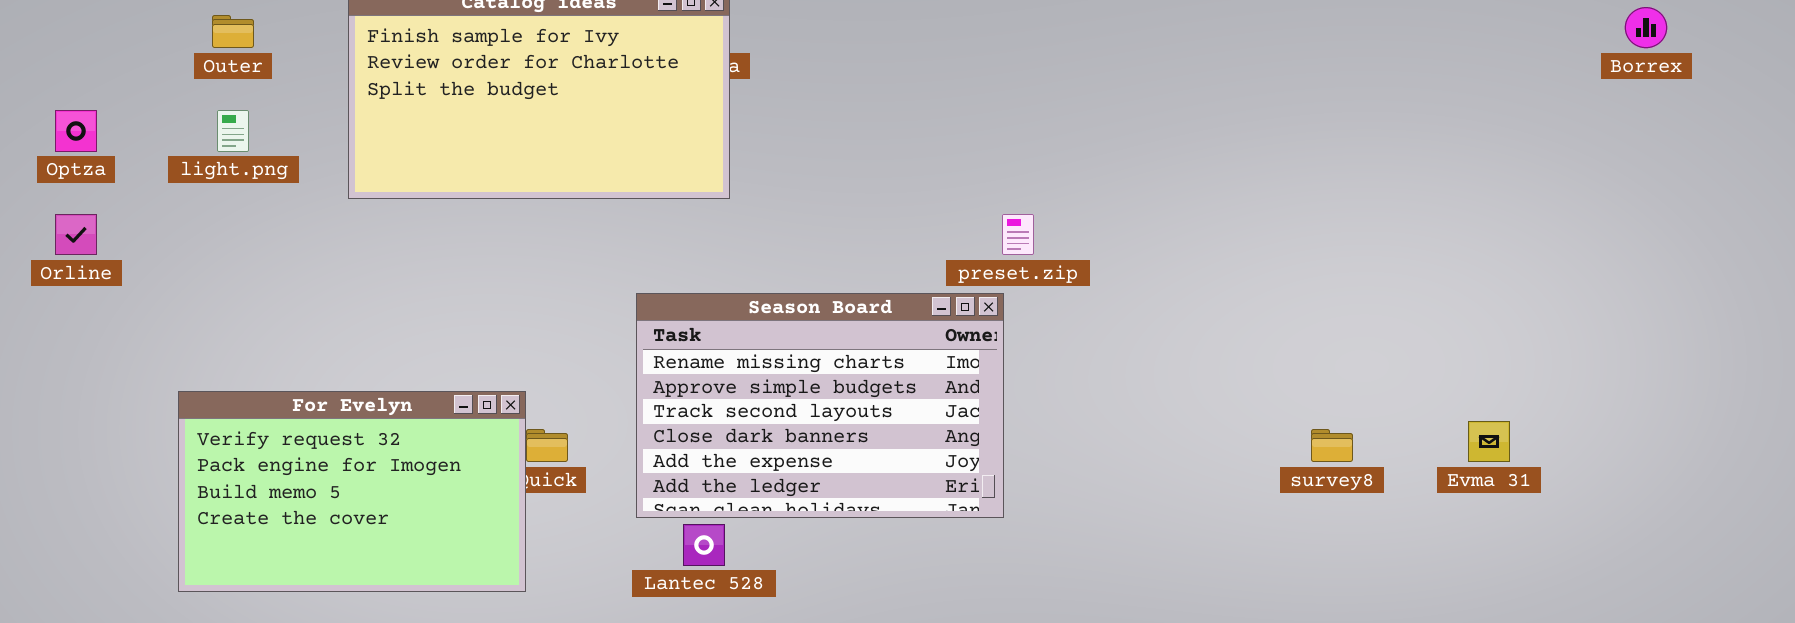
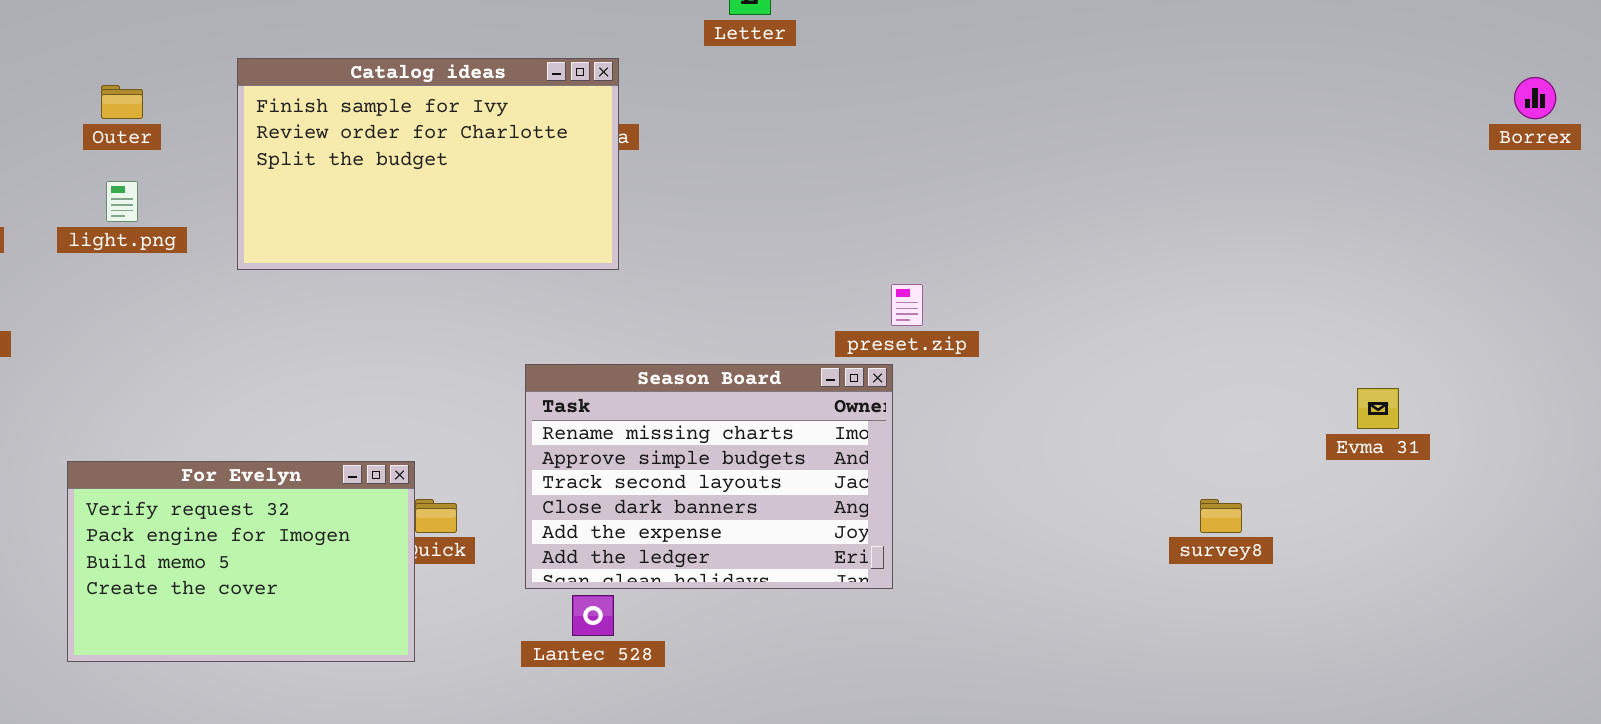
Evma 31: [1468,421,1510,462] -> [1357,388,1399,429], moved

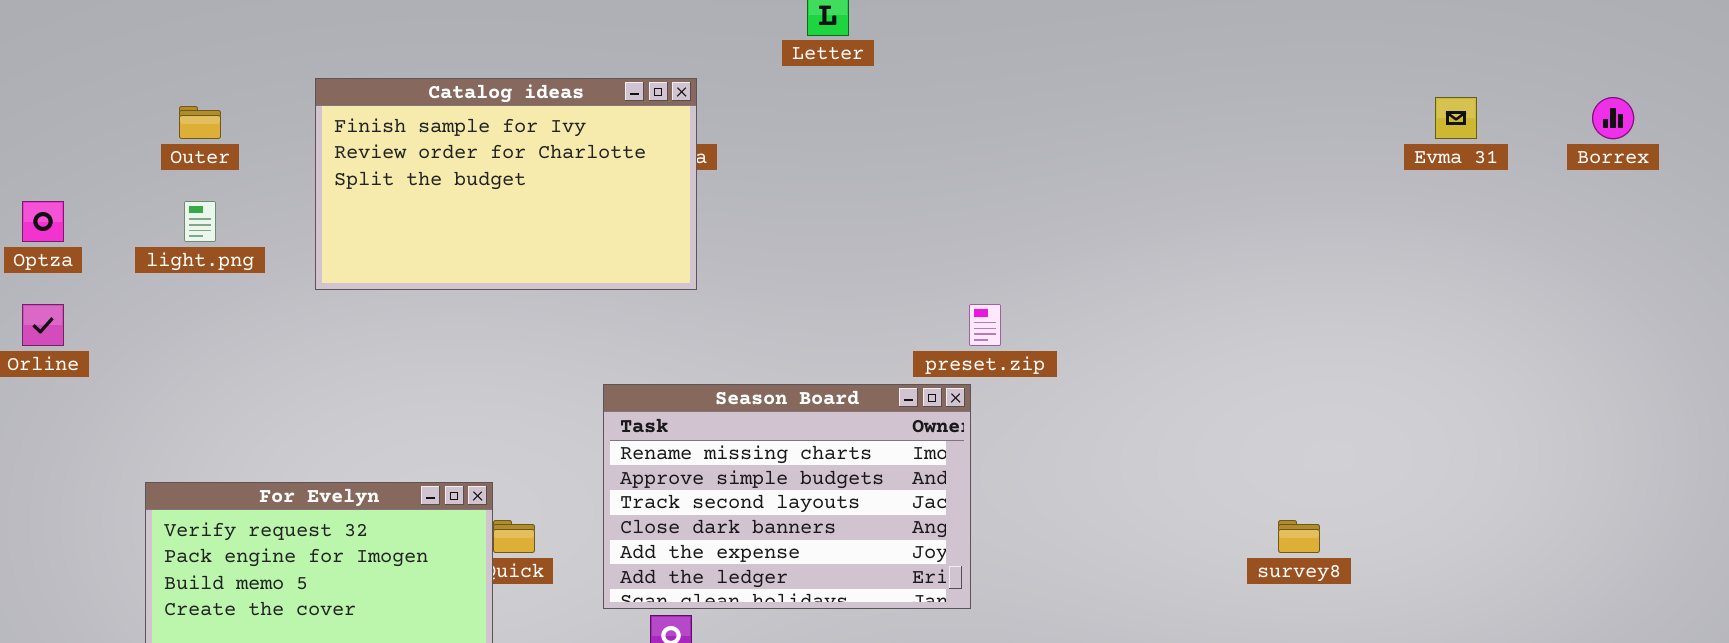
Evma 31: [1357,388,1399,429] -> [1435,97,1477,139], moved

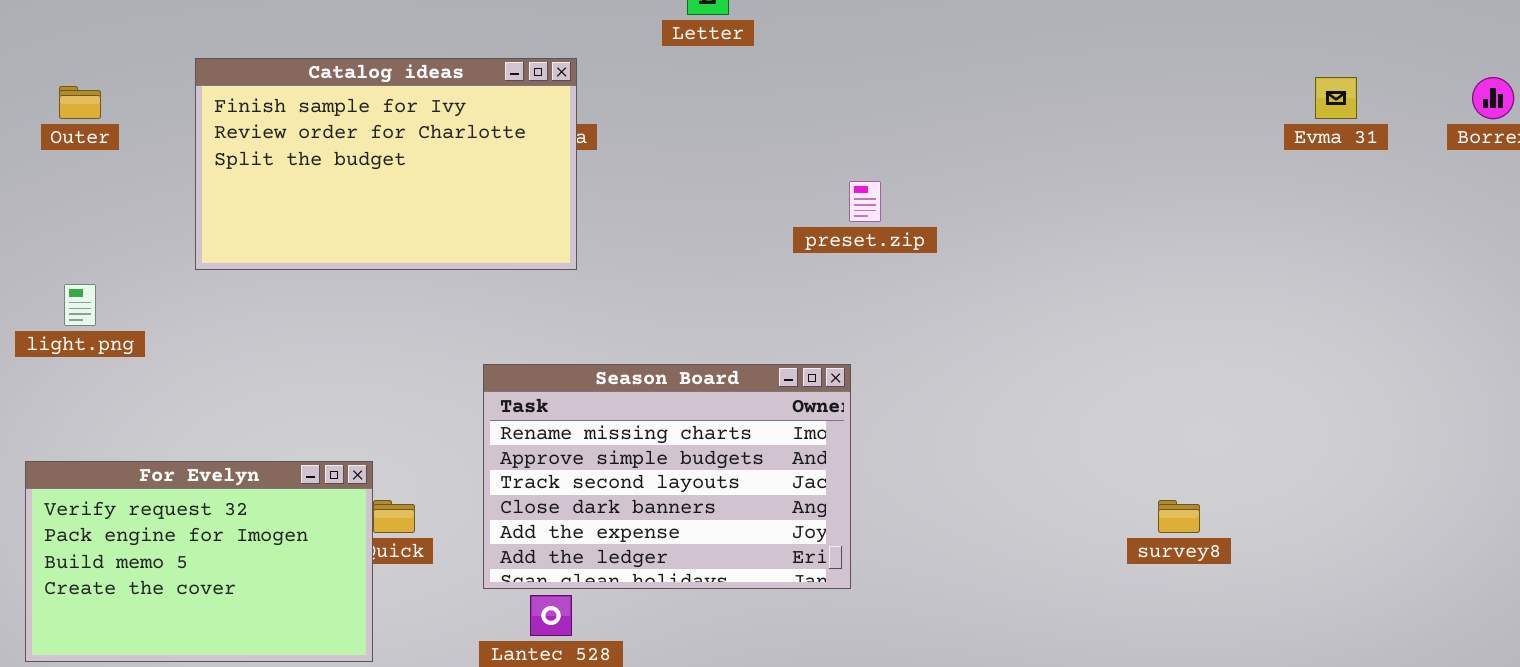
light.png: [184,201,216,242] -> [64,284,96,326], moved
preset.zip: [969,304,1001,346] -> [849,181,881,222], moved

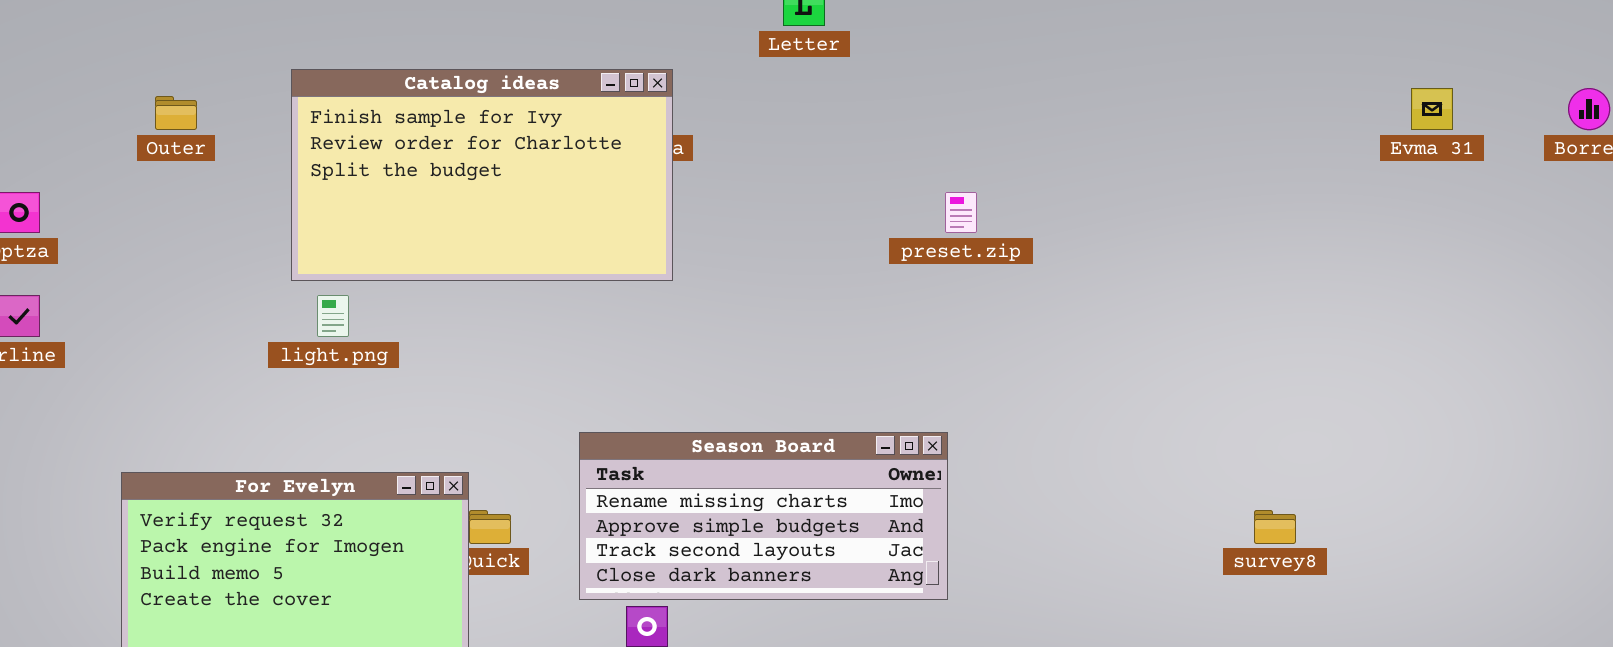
light.png: [64,284,96,326] -> [317,295,349,337], moved
Season Board: [483,364,851,589] -> [579,432,948,600], resized

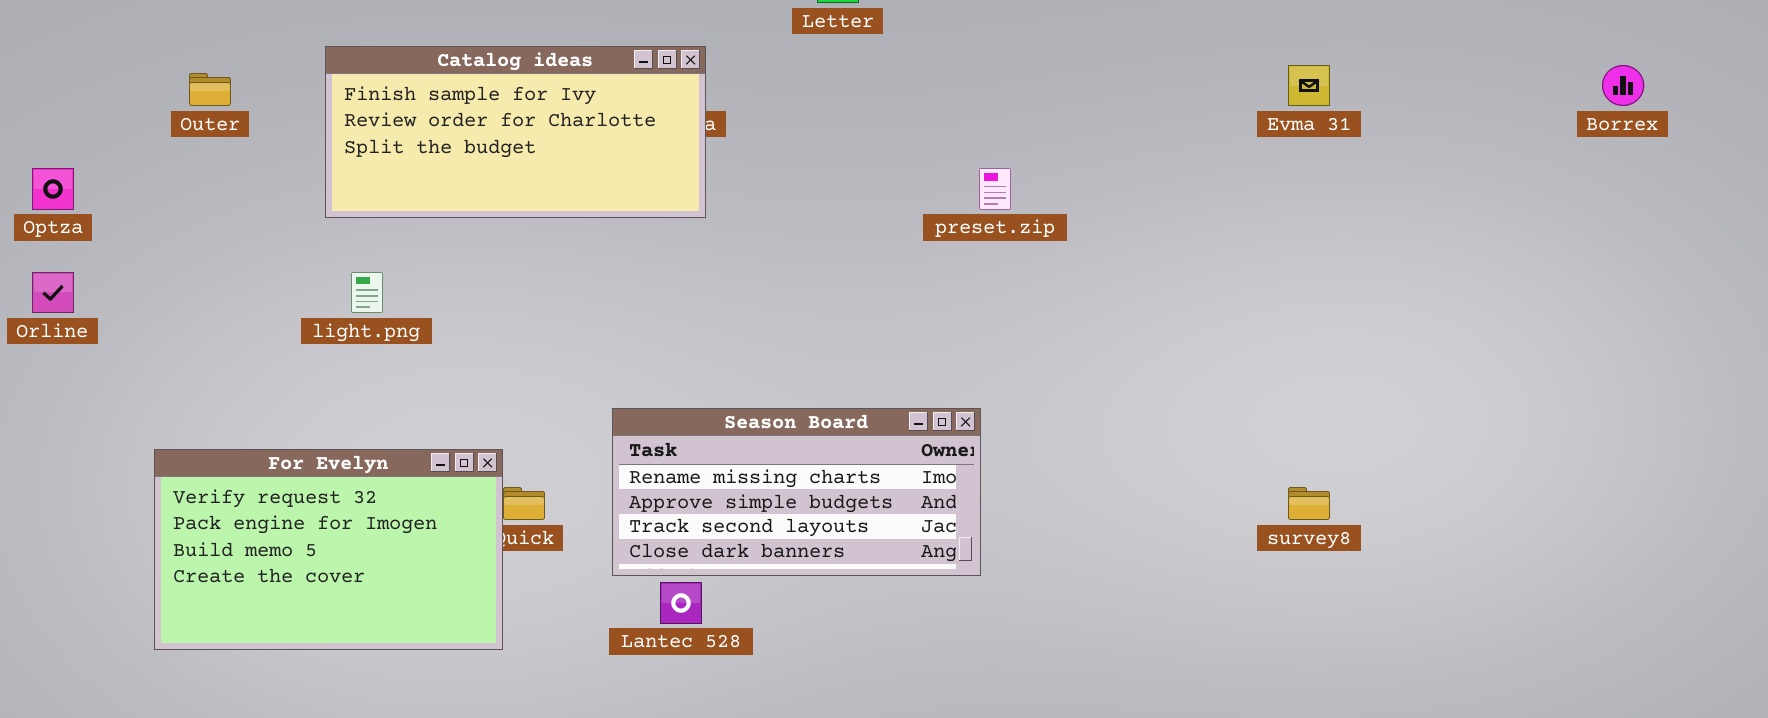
Catalog ideas: [291,69,673,281] -> [325,46,706,218], resized
Evma 31: [1411,88,1453,130] -> [1288,65,1330,106], moved

